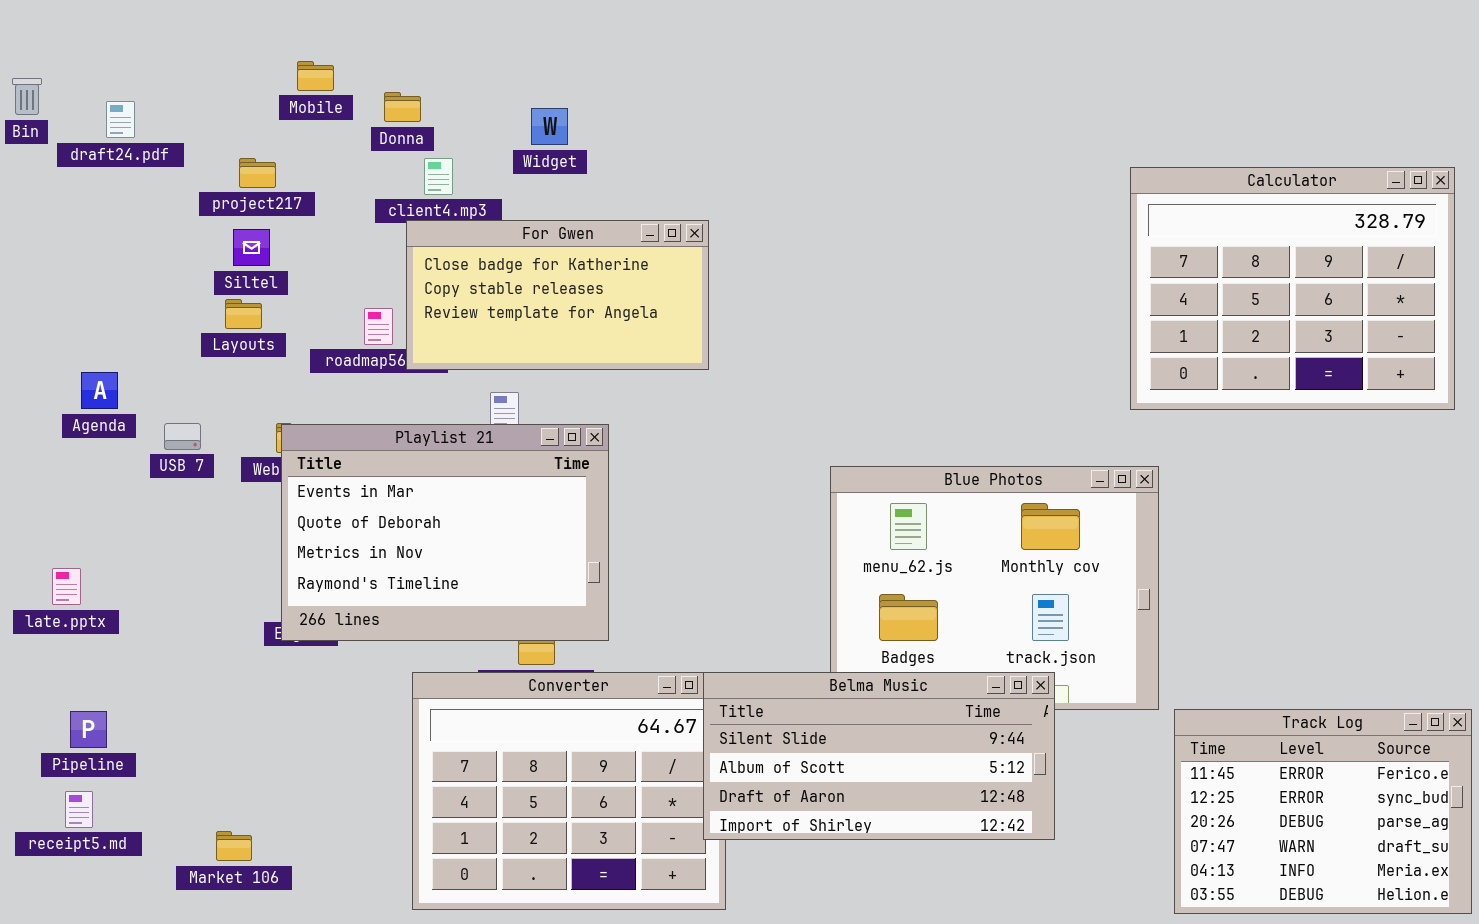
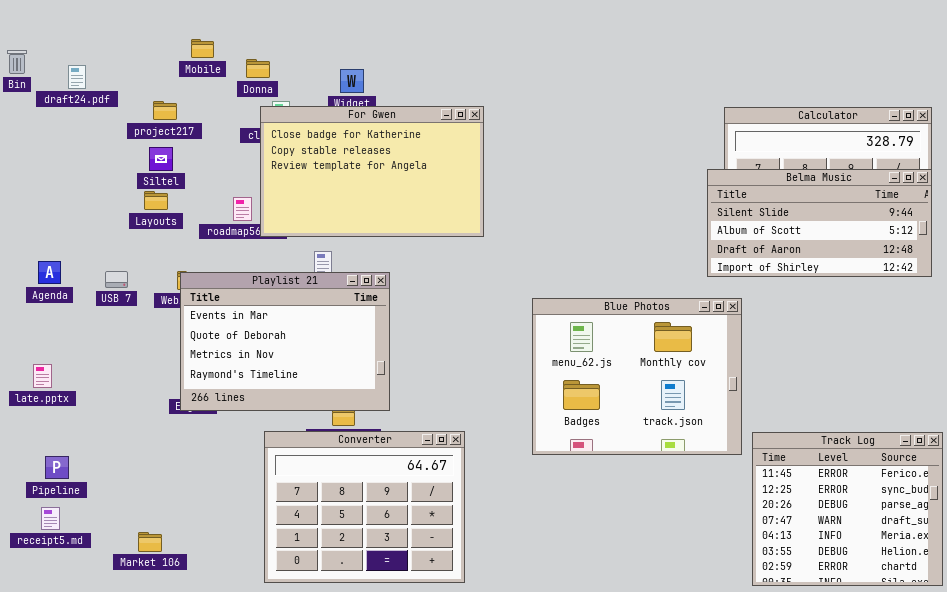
For Gwen: [406,220,709,370] -> [260,106,484,237], resized
Agenda: [81,372,118,409] -> [38,261,61,284], moved
Belma Music: [703,672,1055,840] -> [707,169,932,277], moved
Track Log: [1174,709,1472,914] -> [752,432,943,586], resized

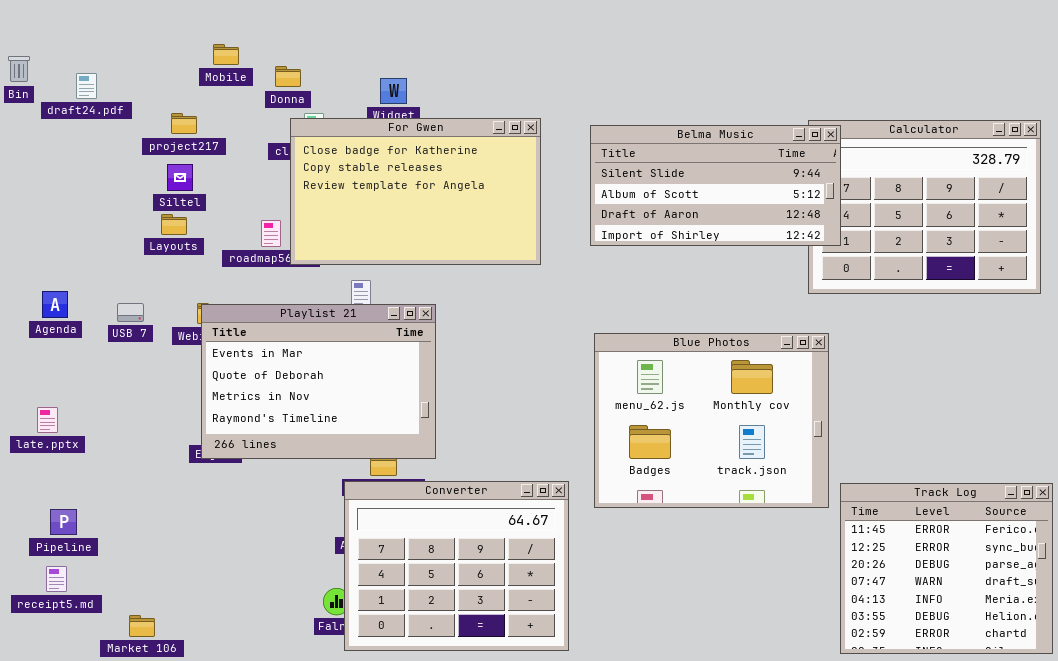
Belma Music: [707,169,932,277] -> [590,125,841,246], moved
Converter: [264,431,465,583] -> [344,481,569,651], moved
Market 106: [138,532,162,552] -> [129,615,155,637], moved

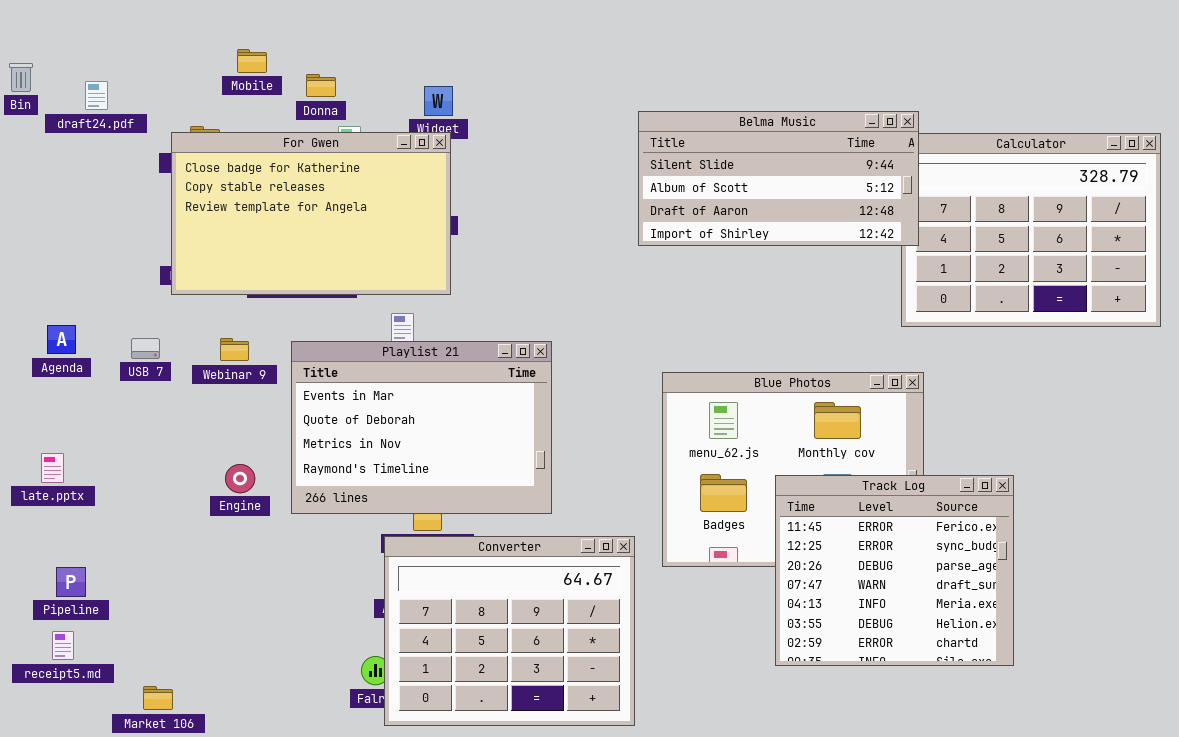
For Gwen: [290,118,541,265] -> [171,132,451,295], moved
Belma Music: [590,125,841,246] -> [638,111,919,246], moved
Playlist 21: [201,304,436,459] -> [291,341,552,514], moved
Track Log: [840,483,1053,654] -> [775,475,1014,666], moved

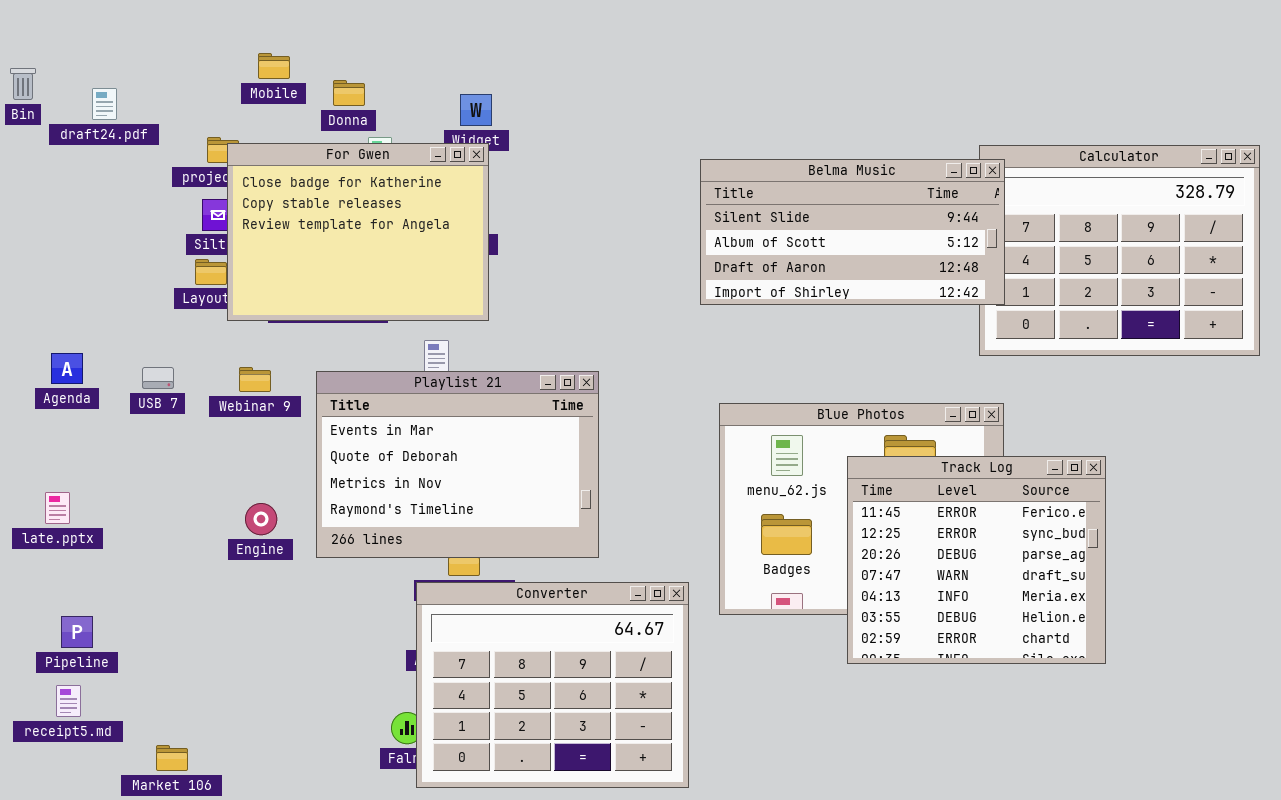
Belma Music: [638,111,919,246] -> [700,159,1005,305], moved
For Gwen: [171,132,451,295] -> [227,143,489,321], resized
Track Log: [775,475,1014,666] -> [847,456,1106,664], moved

